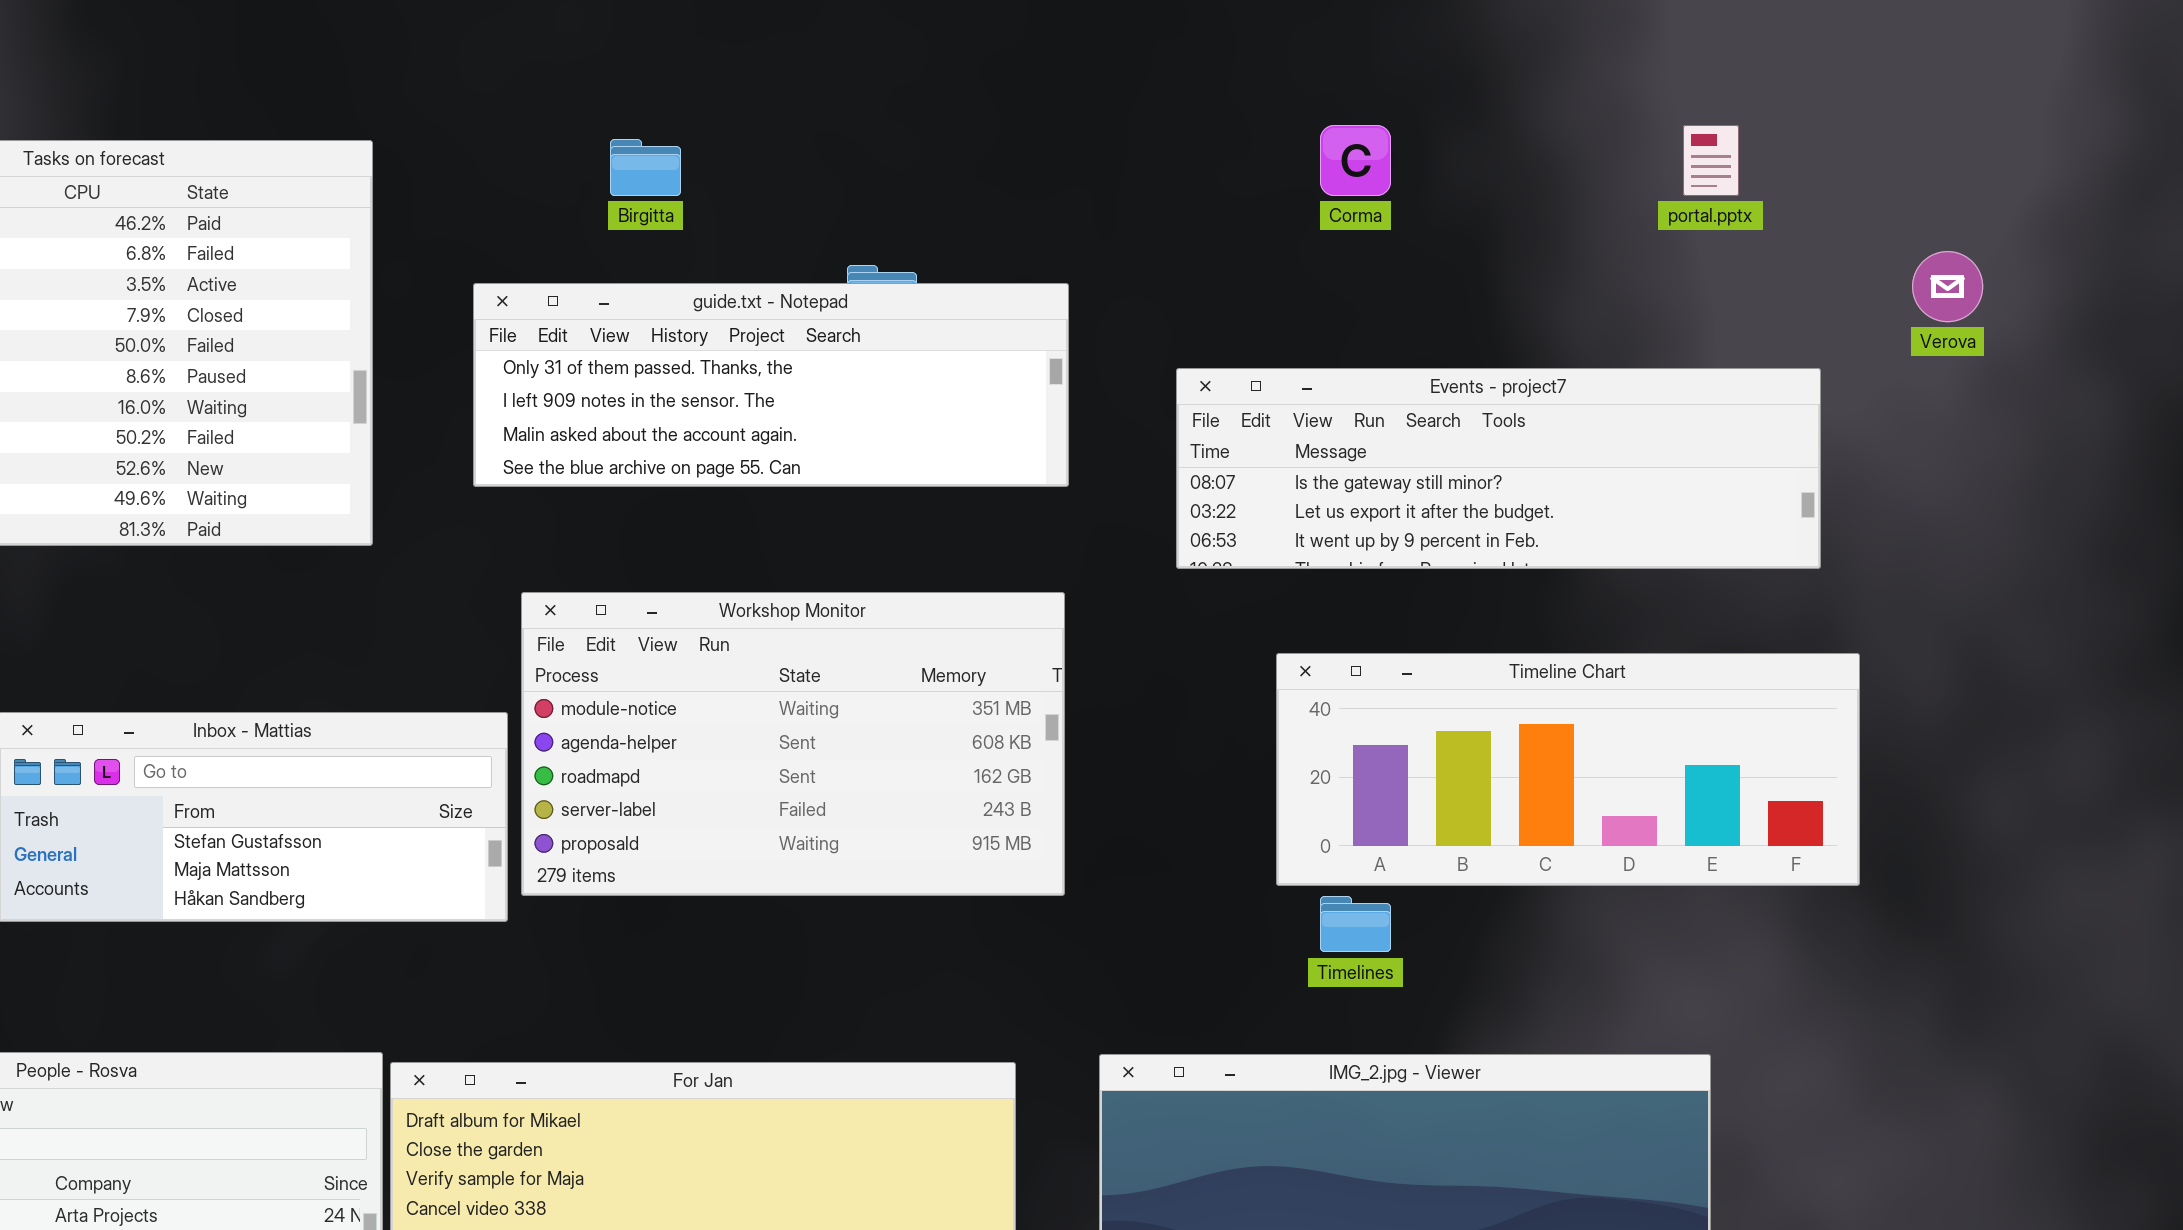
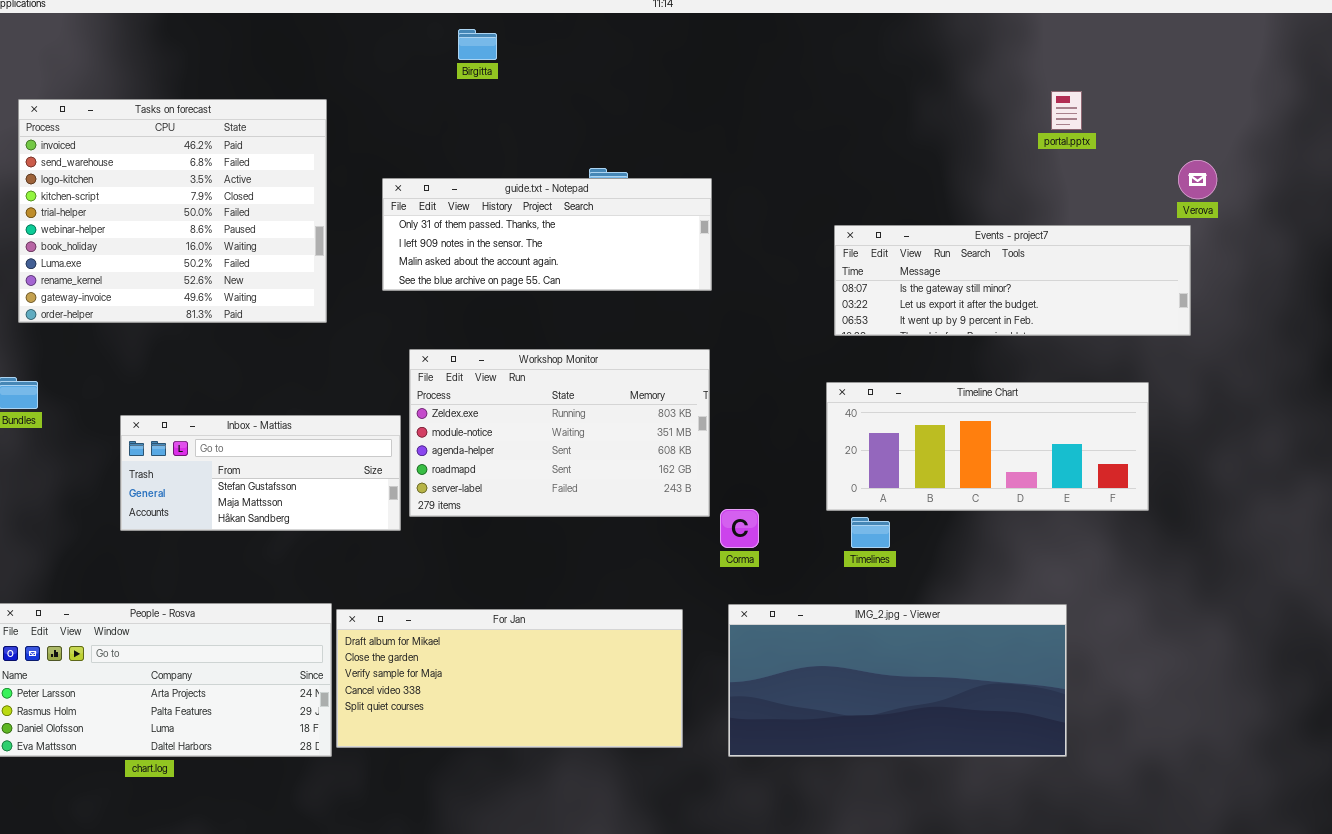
Corma: [1320,125,1391,196] -> [720,509,759,548], moved
Birgitta: [610,139,681,196] -> [458,29,497,60], moved
Events - project7: [1176,368,1821,569] -> [834,225,1191,336], moved
Workshop Monitor: [521,592,1065,896] -> [409,349,710,517], scrolled up 1 row

